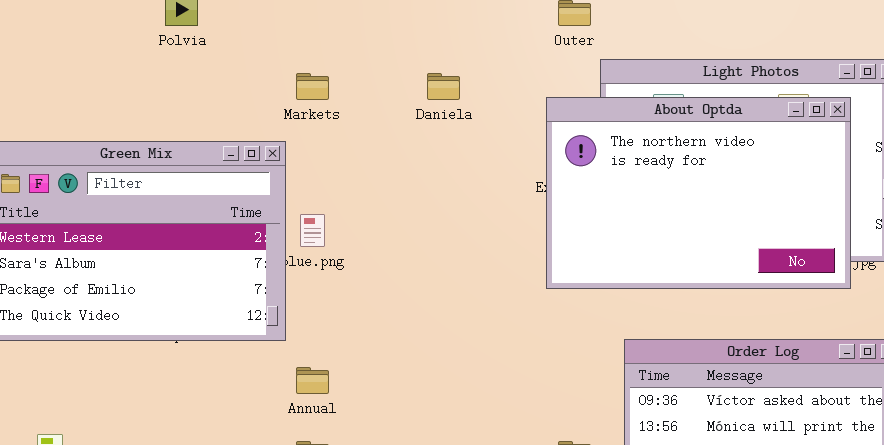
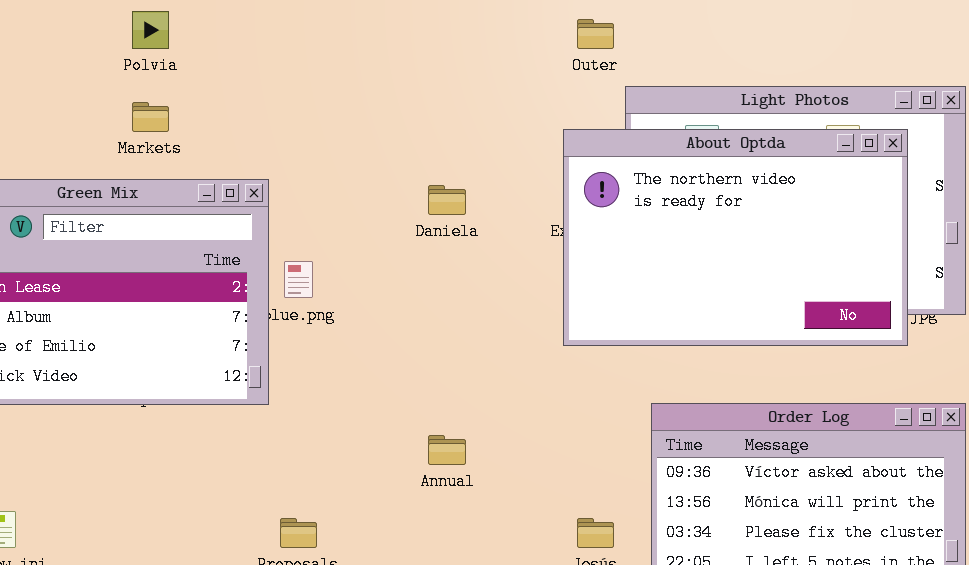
Markets: [296,73,329,100] -> [132,102,169,132], moved
Daniela: [427,73,460,100] -> [428,185,466,215], moved
Annual: [296,367,329,394] -> [428,435,466,465], moved

